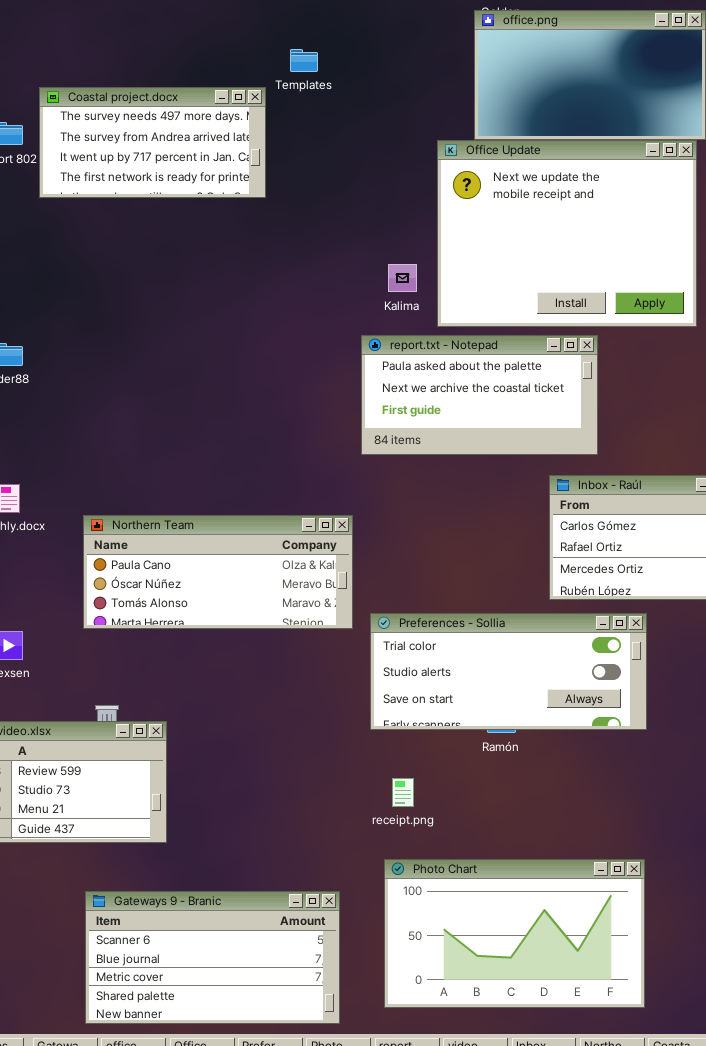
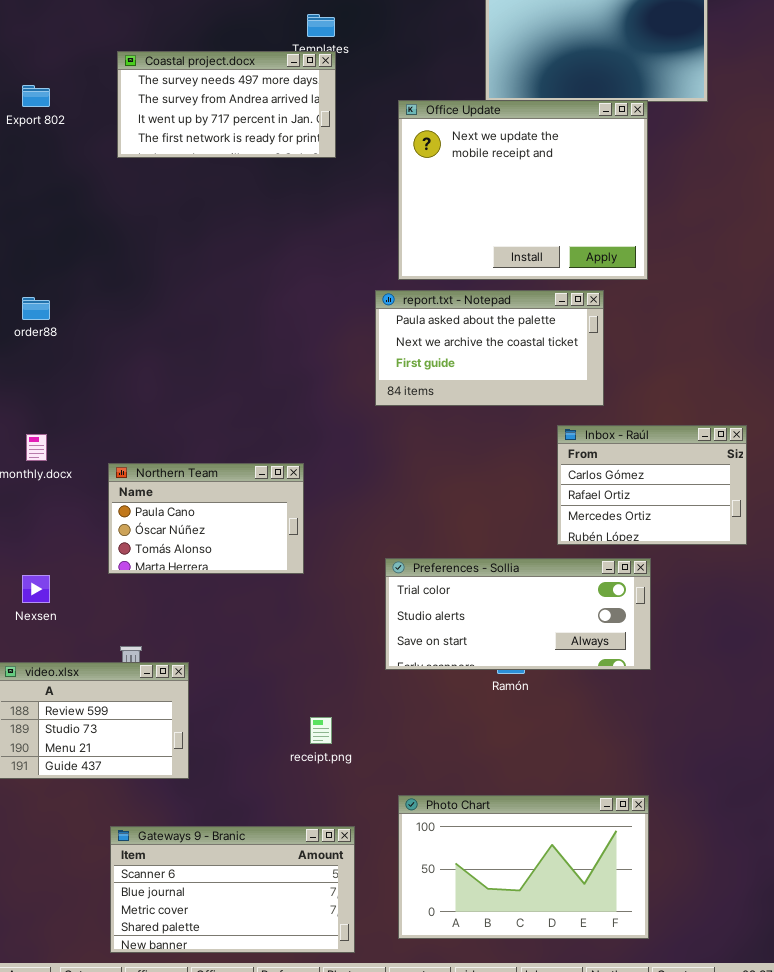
Coastal project.docx: [39,87,266,198] -> [117,51,336,158], moved
Office Update: [437,140,697,327] -> [398,100,648,280], moved
Northern Team: [83,515,353,629] -> [108,463,304,574], resized
receipt.png: [392,778,414,807] -> [310,717,332,744], moved

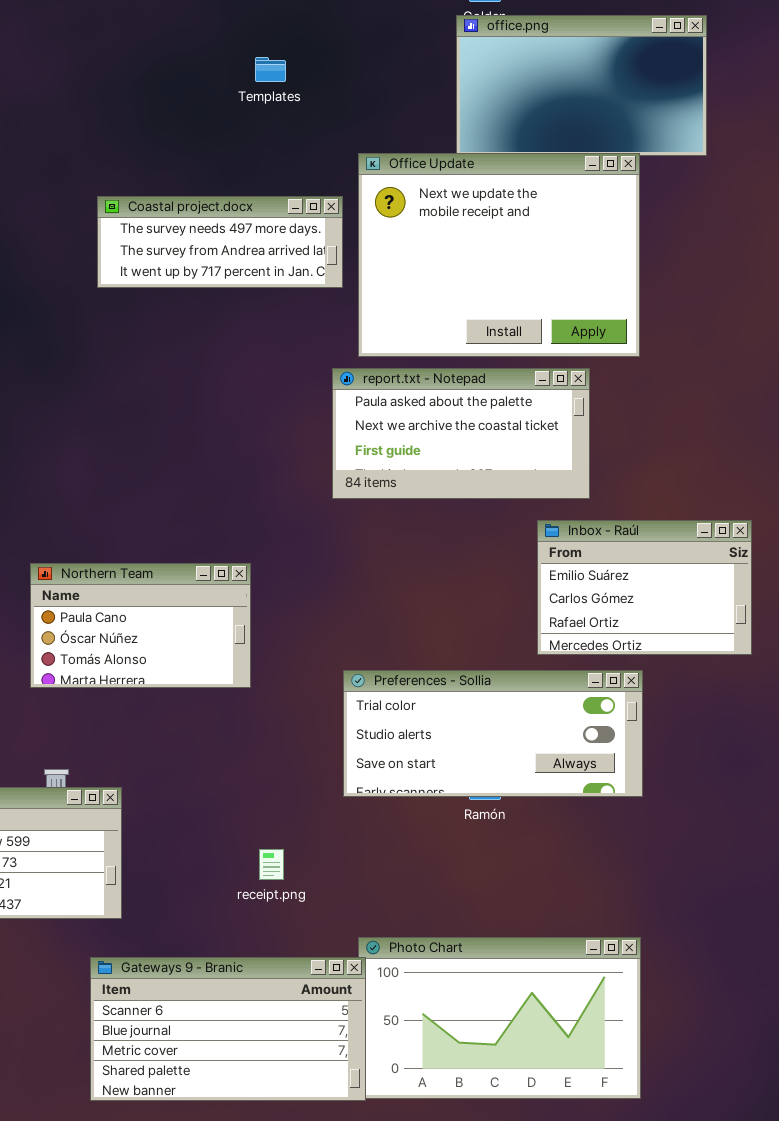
Coastal project.docx: [117,51,336,158] -> [97,196,343,288], moved, resized
Inbox - Raúl: [557,425,747,545] -> [537,520,752,655], scrolled up 1 row
Gateways 9 - Branic: [110,826,355,953] -> [90,957,366,1101], moved

